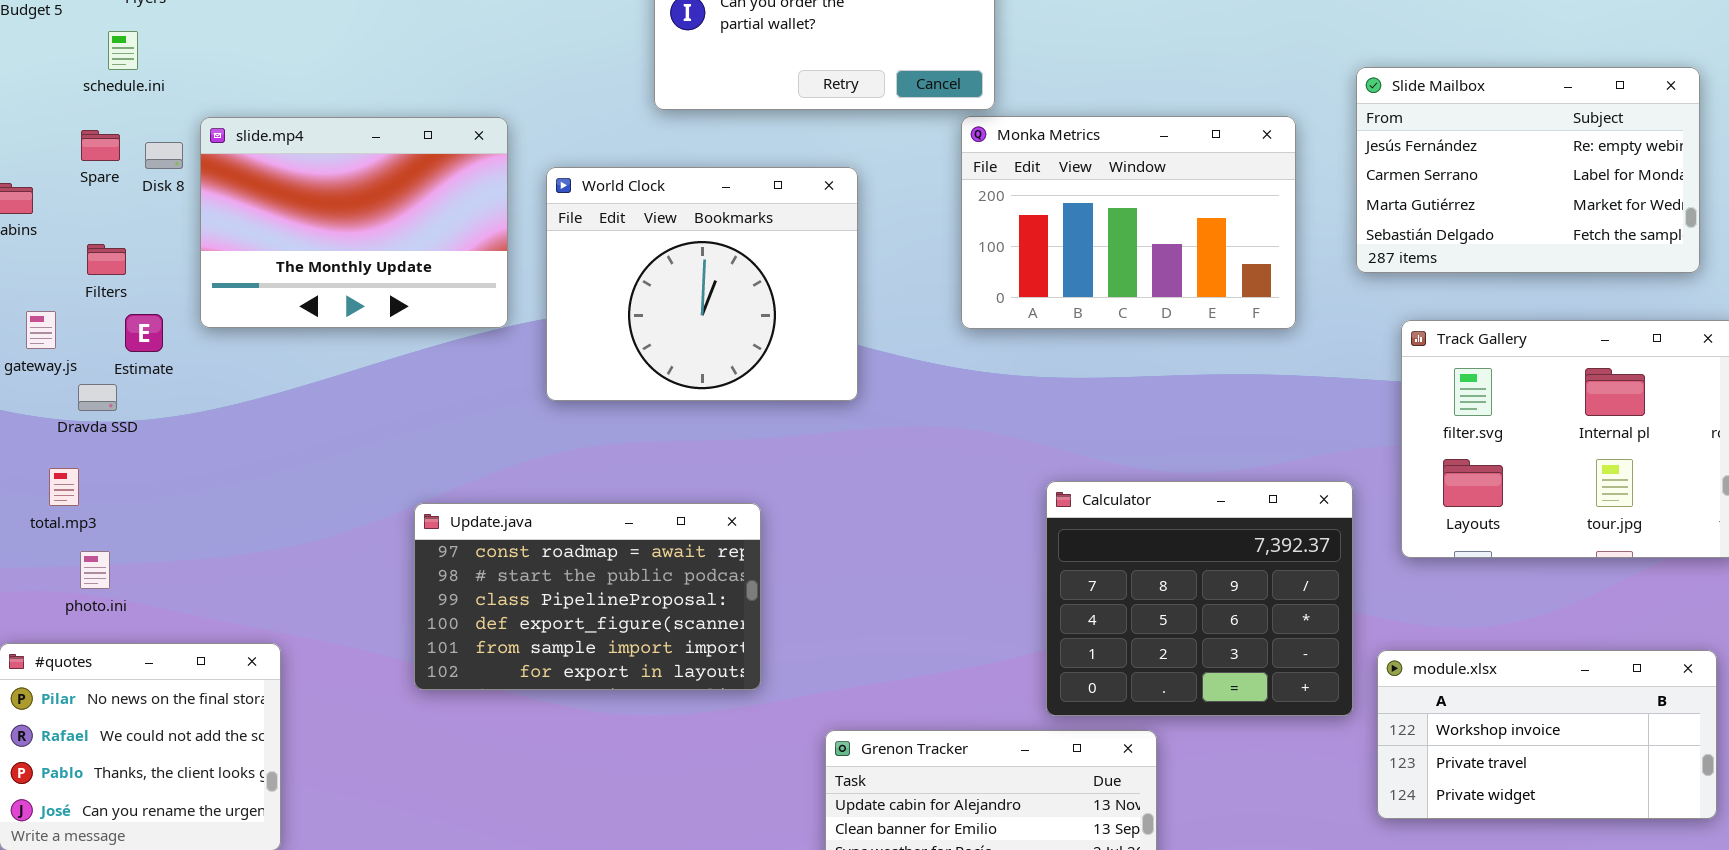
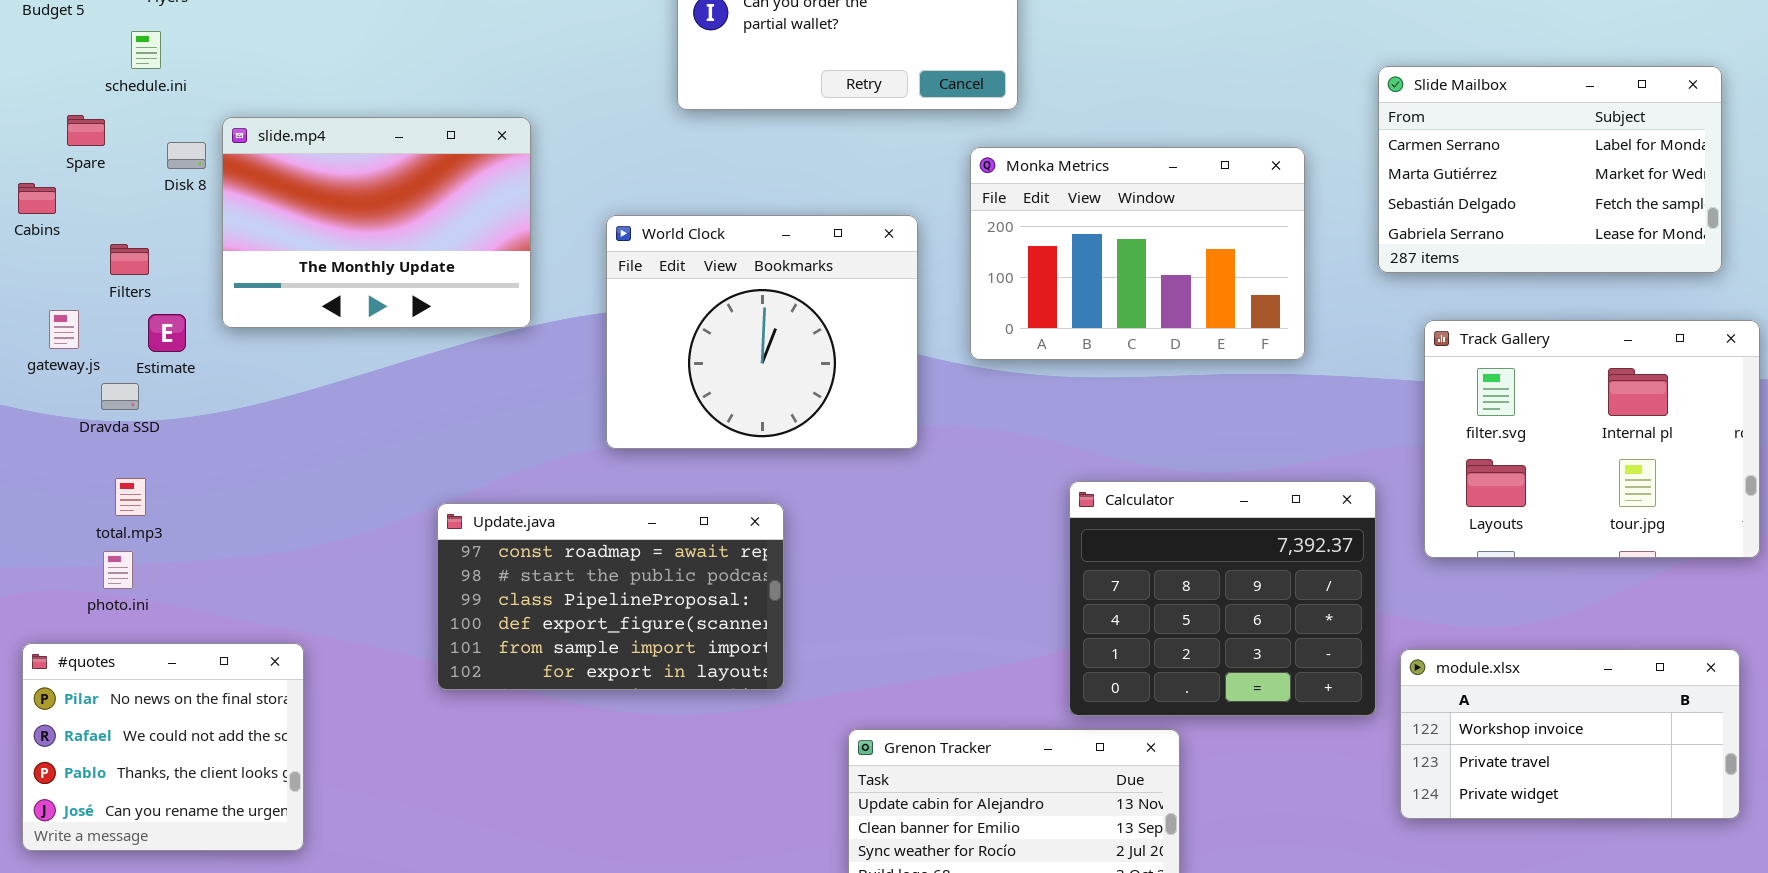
Slide Mailbox: [1356,67,1700,273] -> [1378,66,1722,273], scrolled down 1 row
Monka Metrics: [961,116,1296,329] -> [970,147,1305,360], moved
Spare: [81,130,120,161] -> [67,115,105,146], moved
World Clock: [546,167,858,401] -> [606,215,918,449], moved
total.mp3: [49,468,79,506] -> [115,478,146,516], moved

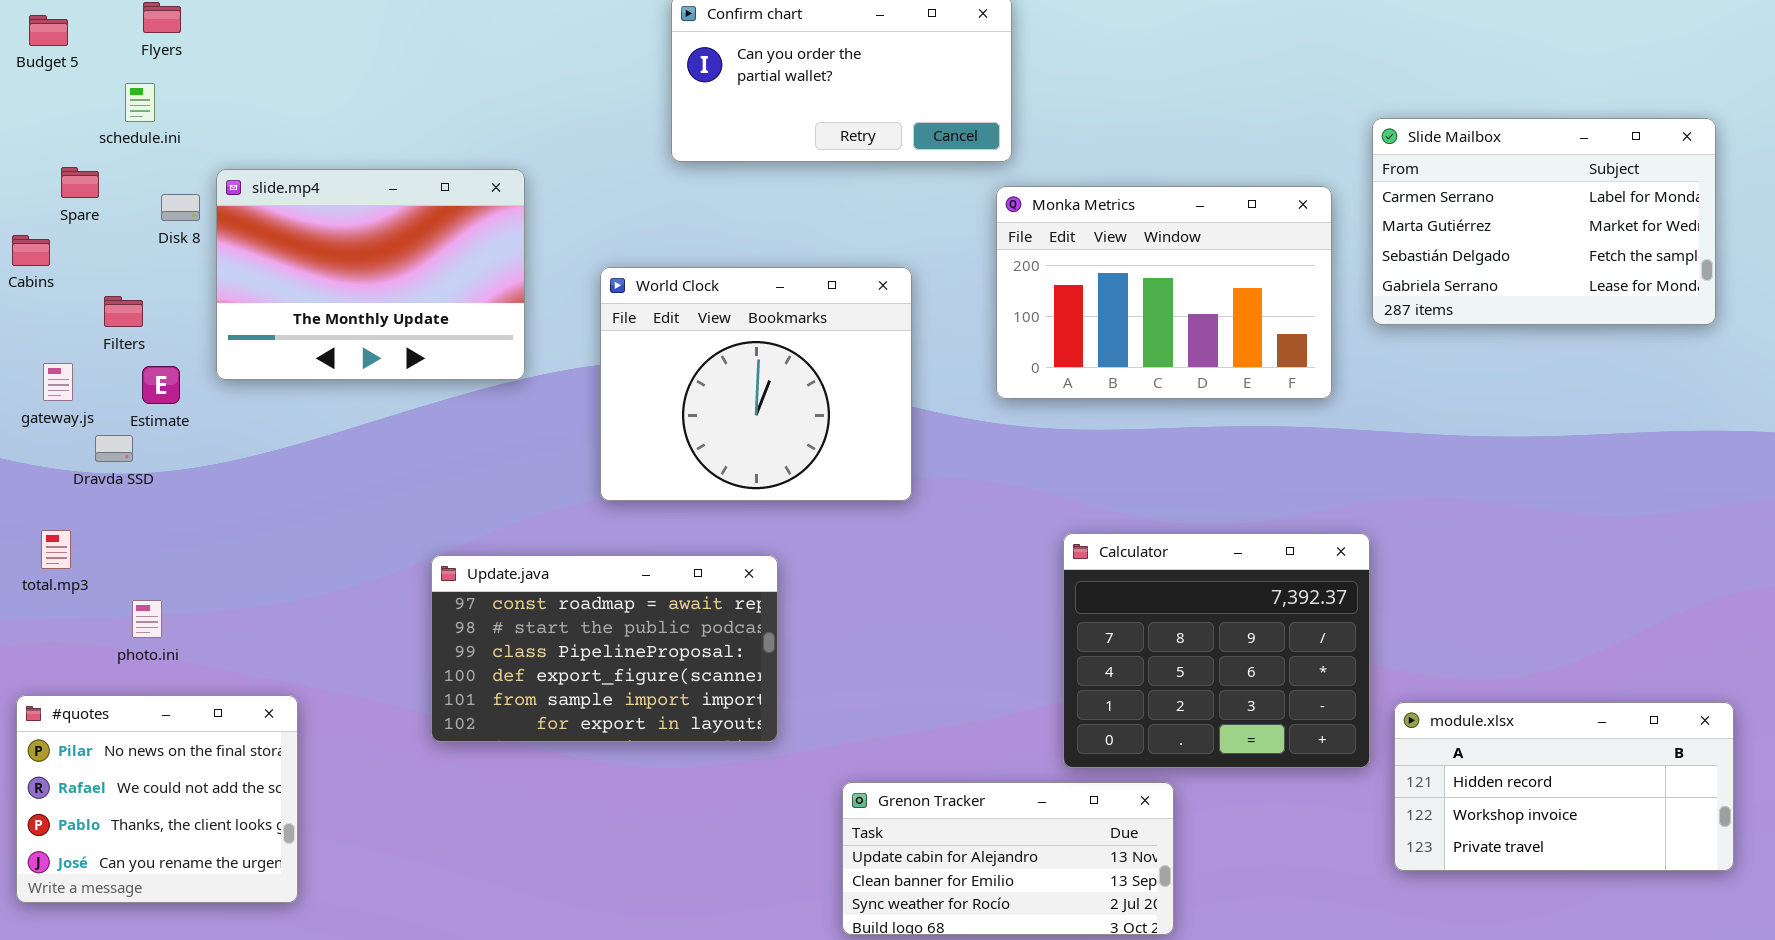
Monka Metrics: [970,147,1305,360] -> [996,186,1332,399], moved
Track Gallery: [1424,320,1760,558] -> none, closed
total.mp3: [115,478,146,516] -> [41,530,71,569], moved
photo.ini: [103,551,133,589] -> [132,600,162,638], moved
module.xlsx: [1400,649,1740,819] -> [1394,702,1734,871], scrolled up 1 row

